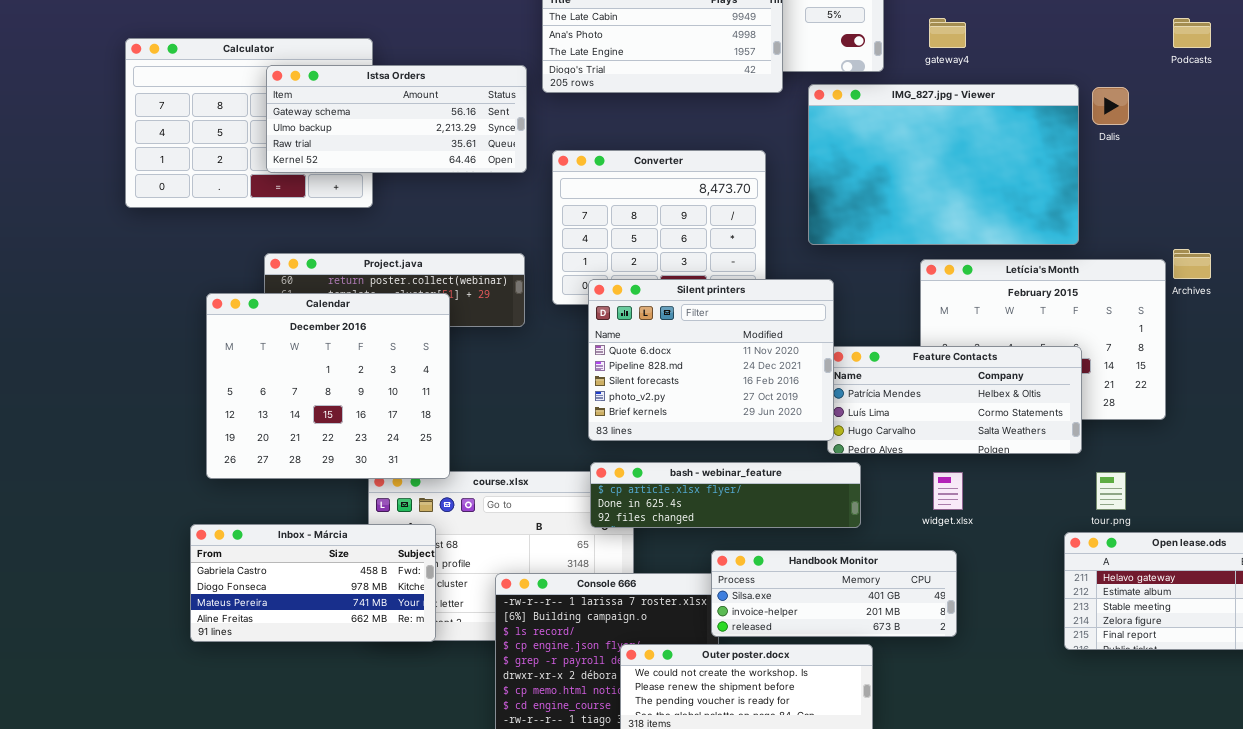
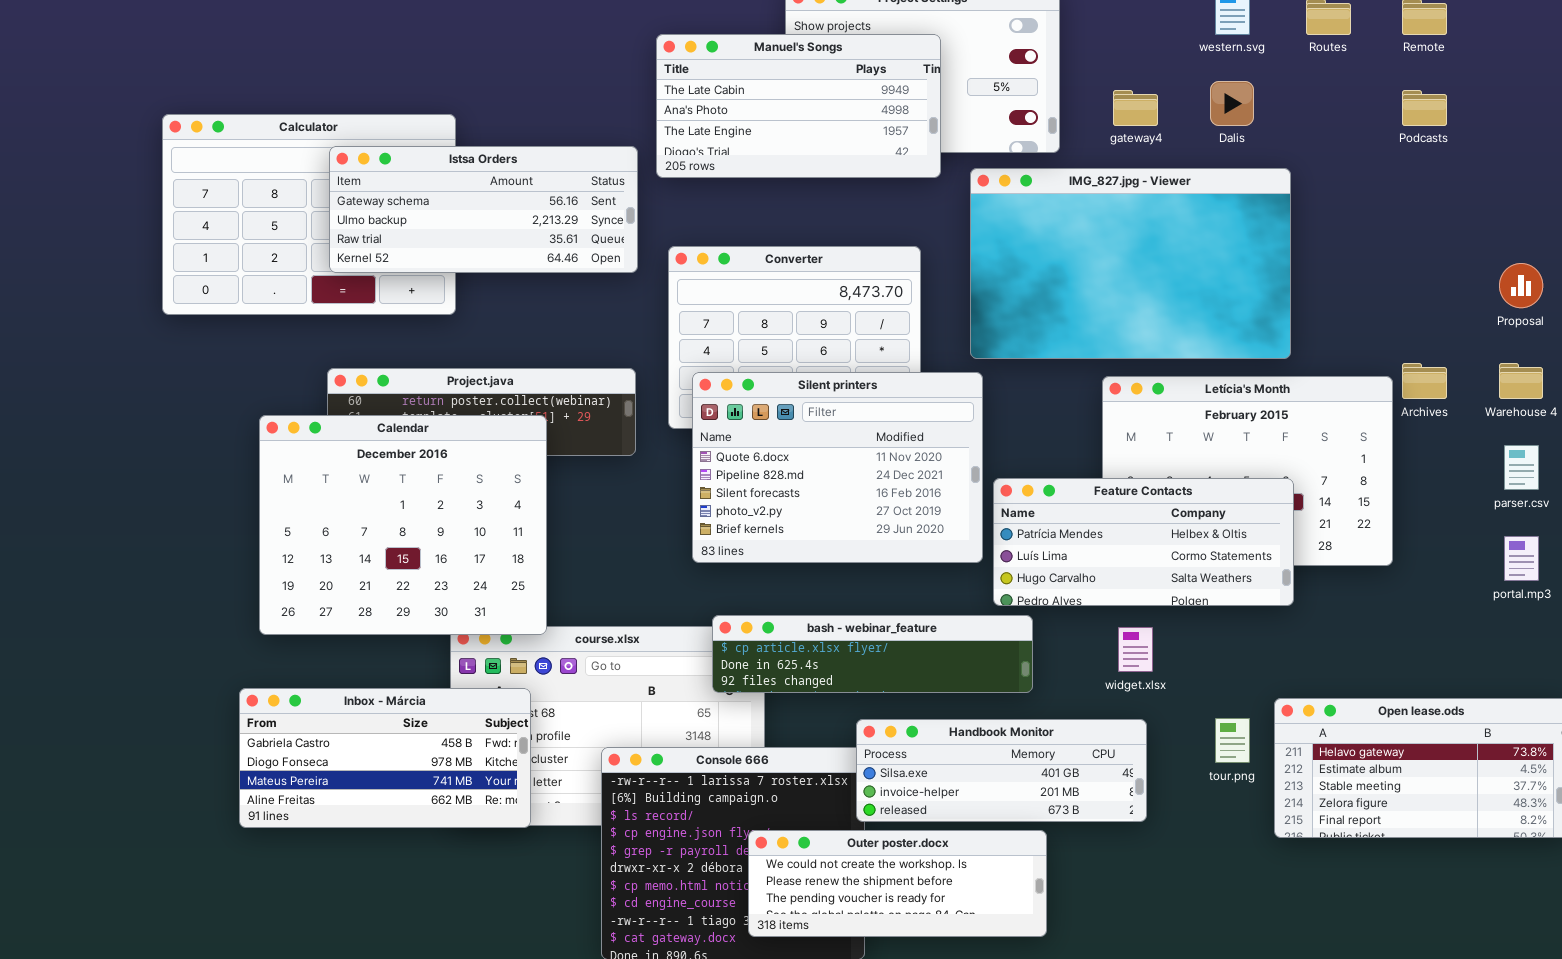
Dalis: [1092,87,1129,125] -> [1210,81,1254,126], moved
Silent printers: [588,279,834,441] -> [692,372,983,563], moved
tour.png: [1096,472,1126,510] -> [1215,718,1250,763], moved

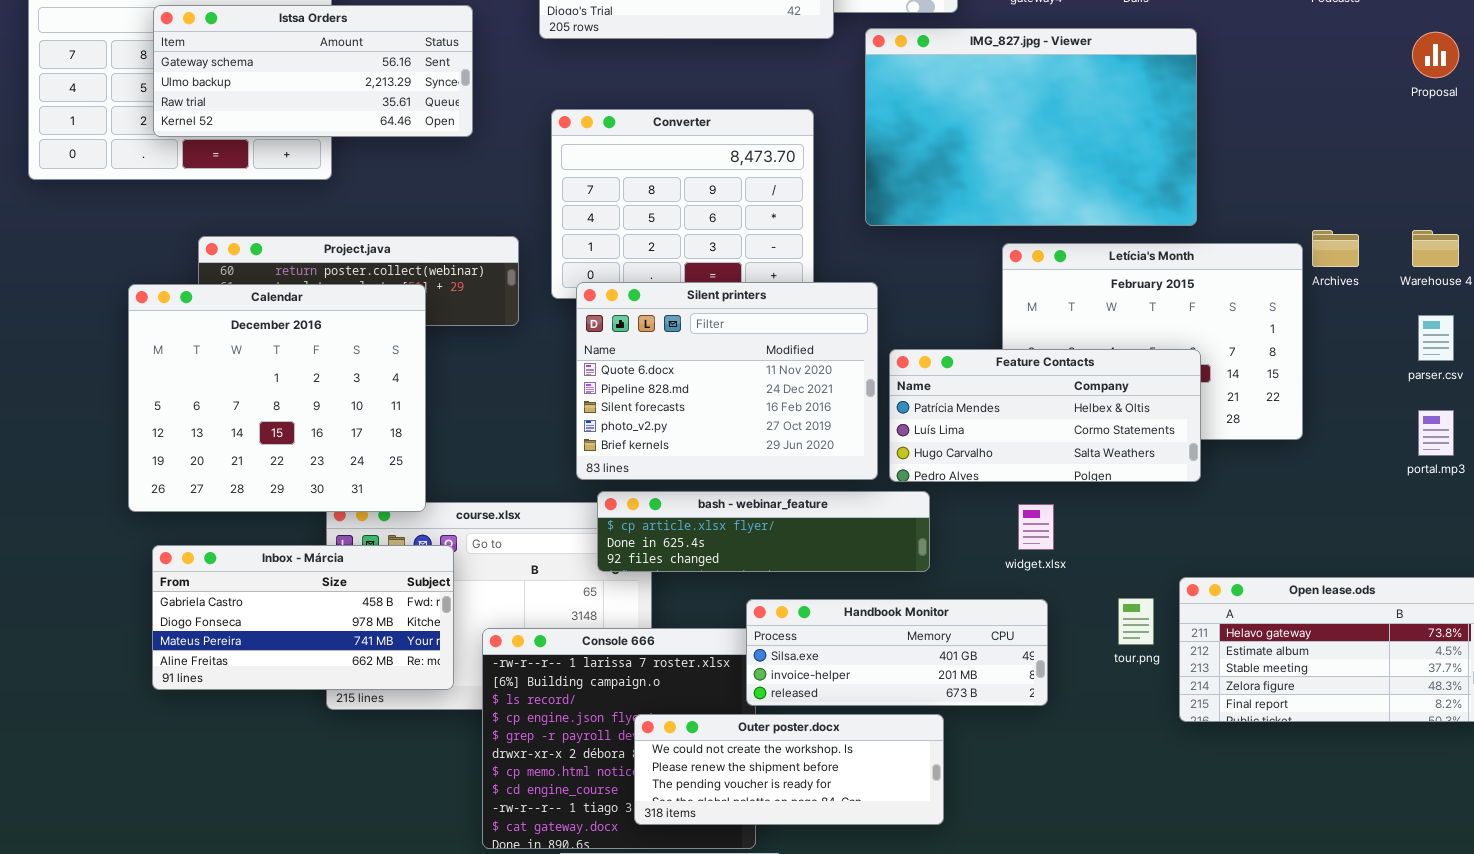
Istsa Orders: [329,146,638,273] -> [153,5,473,137], moved
Proposal: [1499,263,1543,308] -> [1412,32,1459,78], moved
Silent printers: [692,372,983,563] -> [576,282,878,480], moved
Inbox - Márcia: [239,688,531,828] -> [152,545,454,690], moved

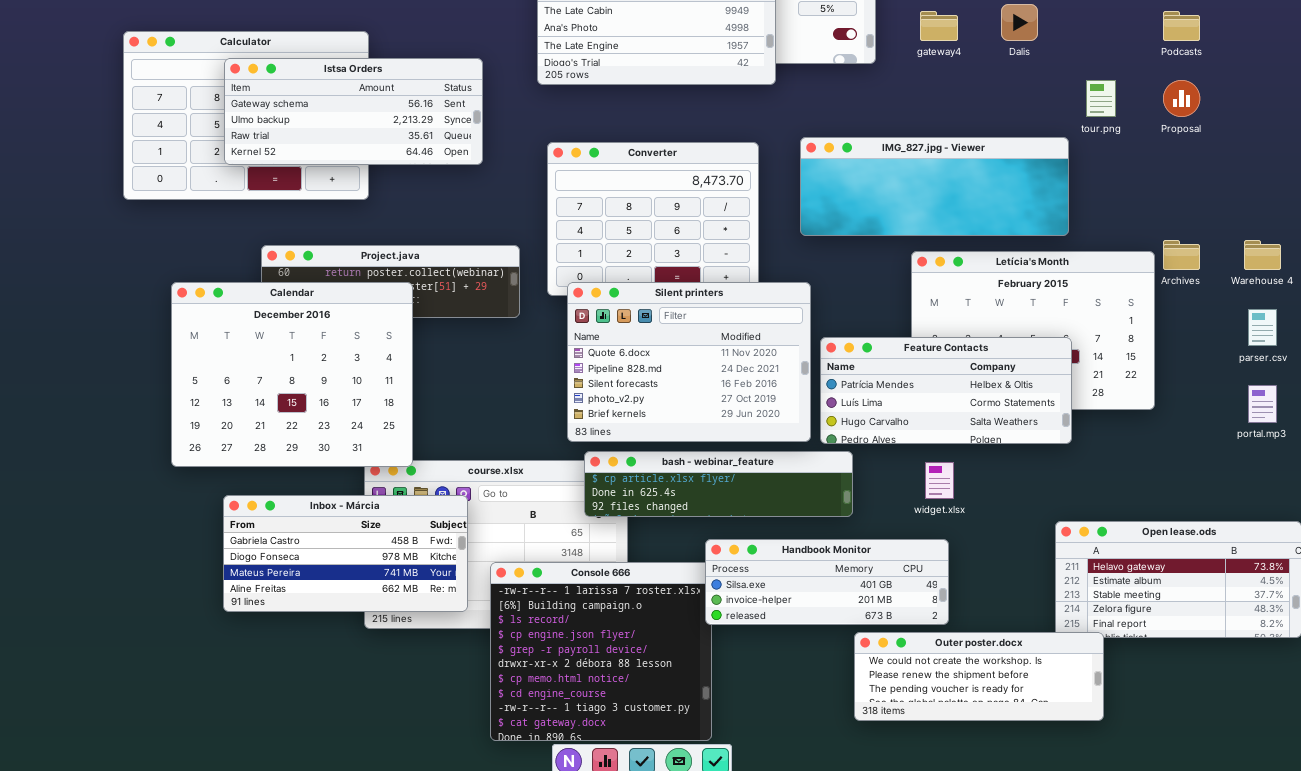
IMG_827.jpg - Viewer: [865,28,1197,226] -> [800,137,1069,236], resized
Proposal: [1412,32,1459,78] -> [1163,80,1200,117], moved
Calendar: [128,284,426,512] -> [171,282,413,467], moved
tour.png: [1118,598,1154,645] -> [1086,80,1116,117], moved
Outer poster.docx: [634,714,944,825] -> [854,632,1104,721], moved

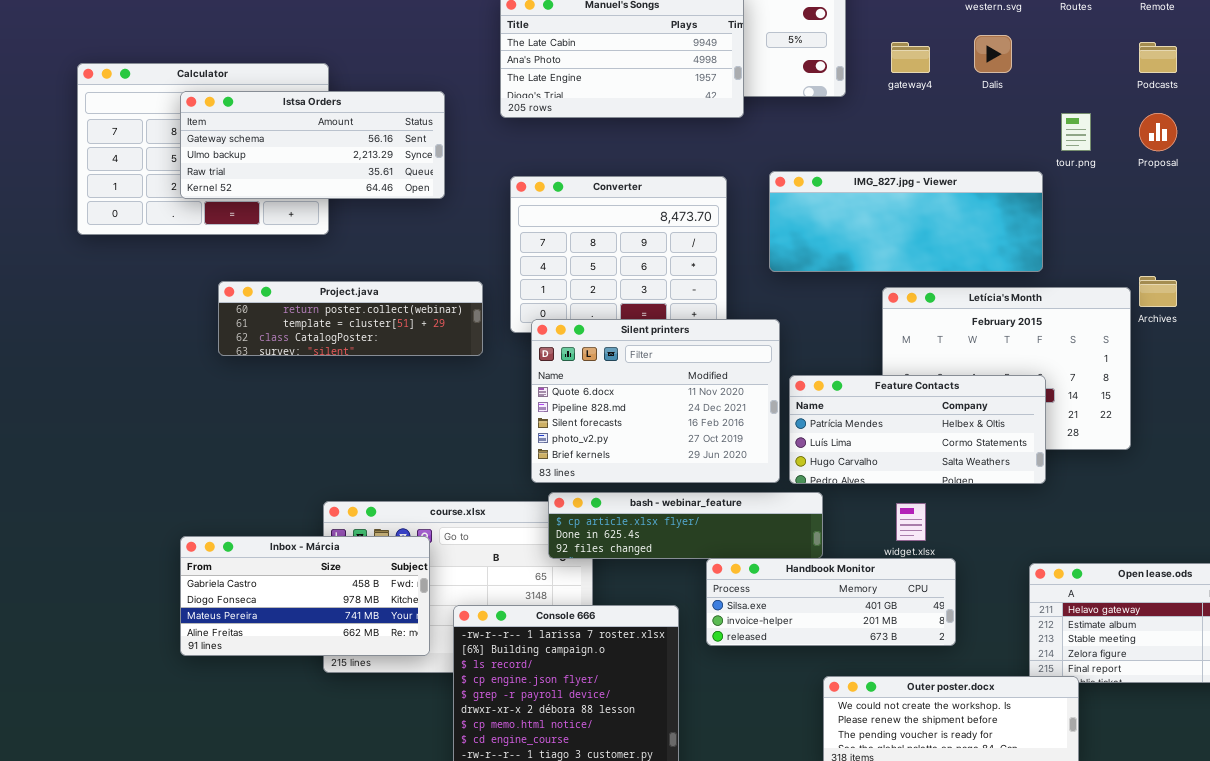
Calendar: [171,282,413,467] -> none, closed
Handbook Monitor: [705,539,949,625] -> [706,558,956,646], moved

